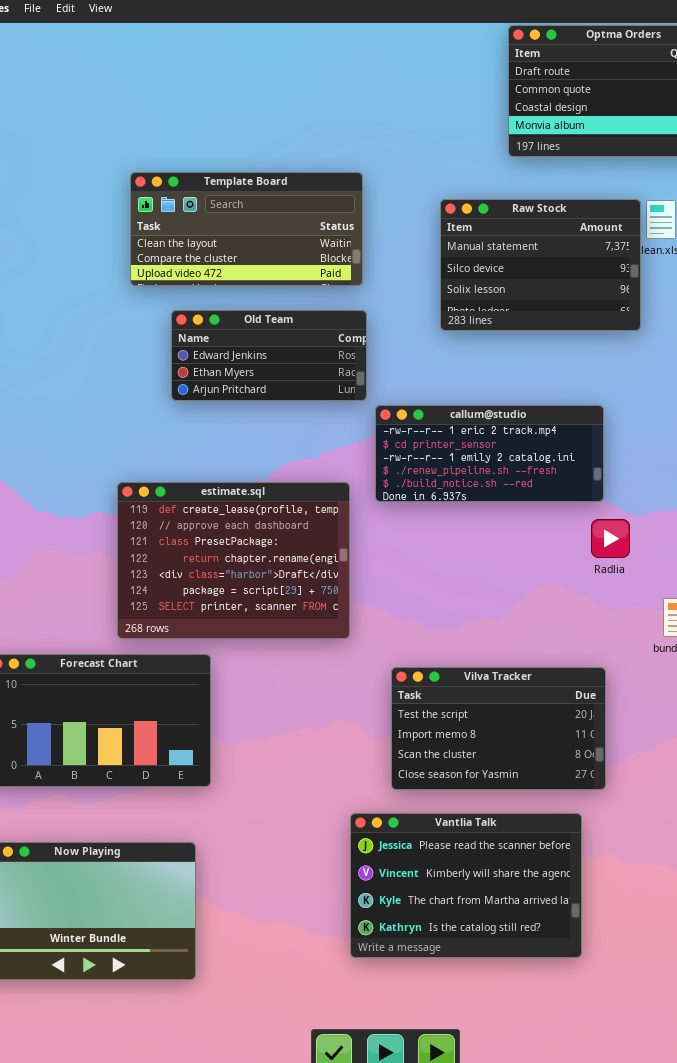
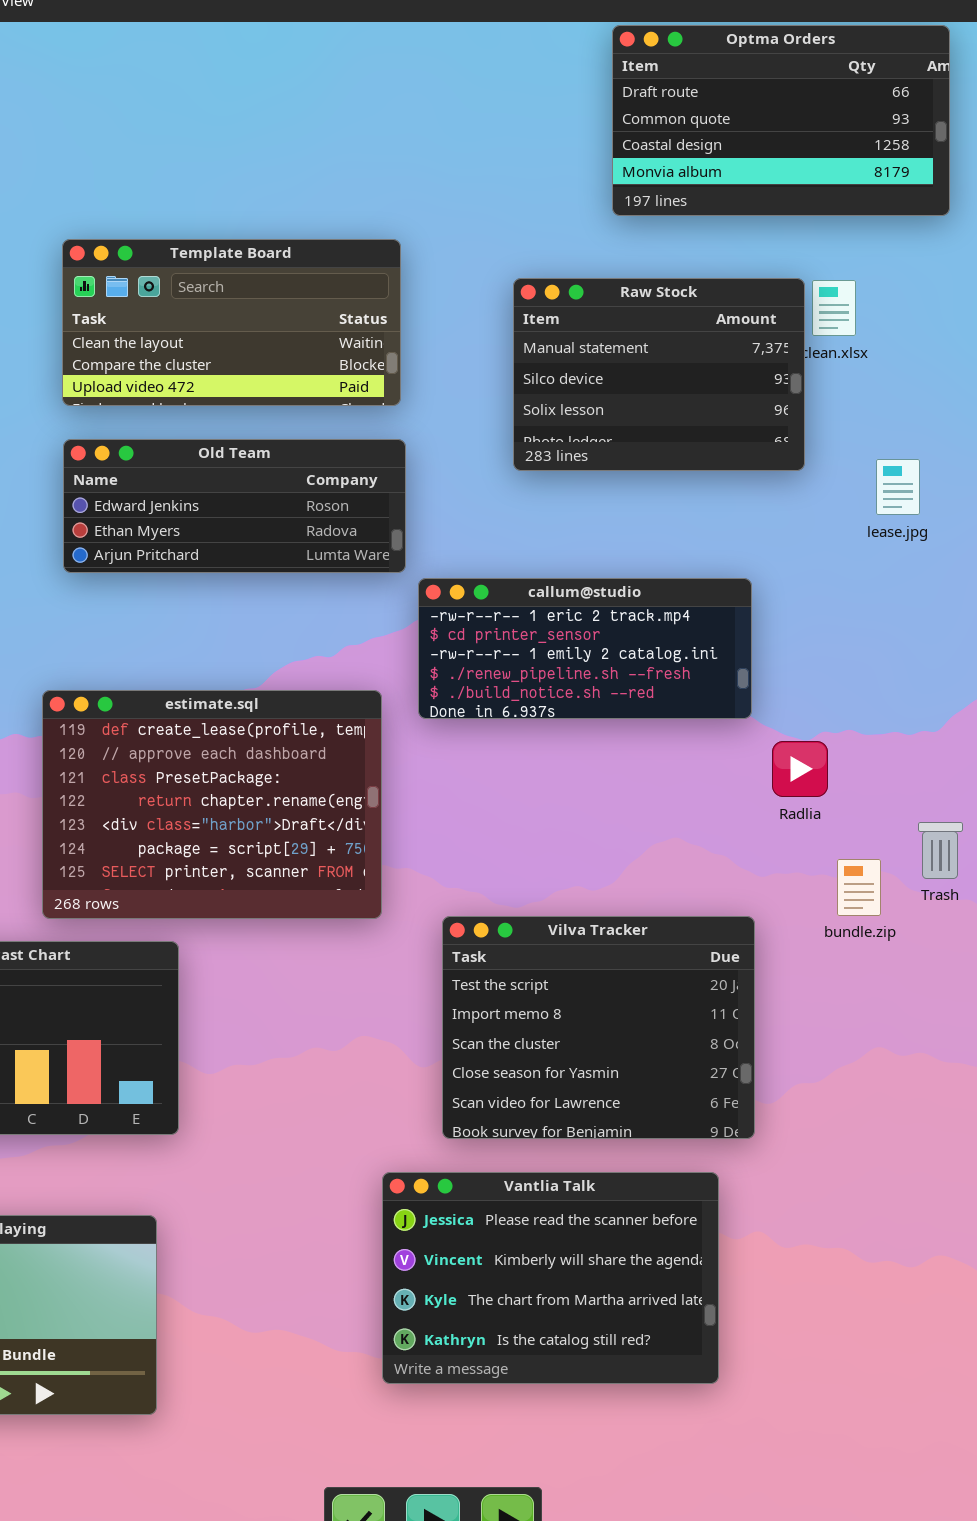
Old Team: [171,310,367,401] -> [63,439,406,573], resized
Radlia: [591,519,630,558] -> [772,741,828,797], moved
Vilva Tracker: [391,667,606,790] -> [442,916,755,1139], resized

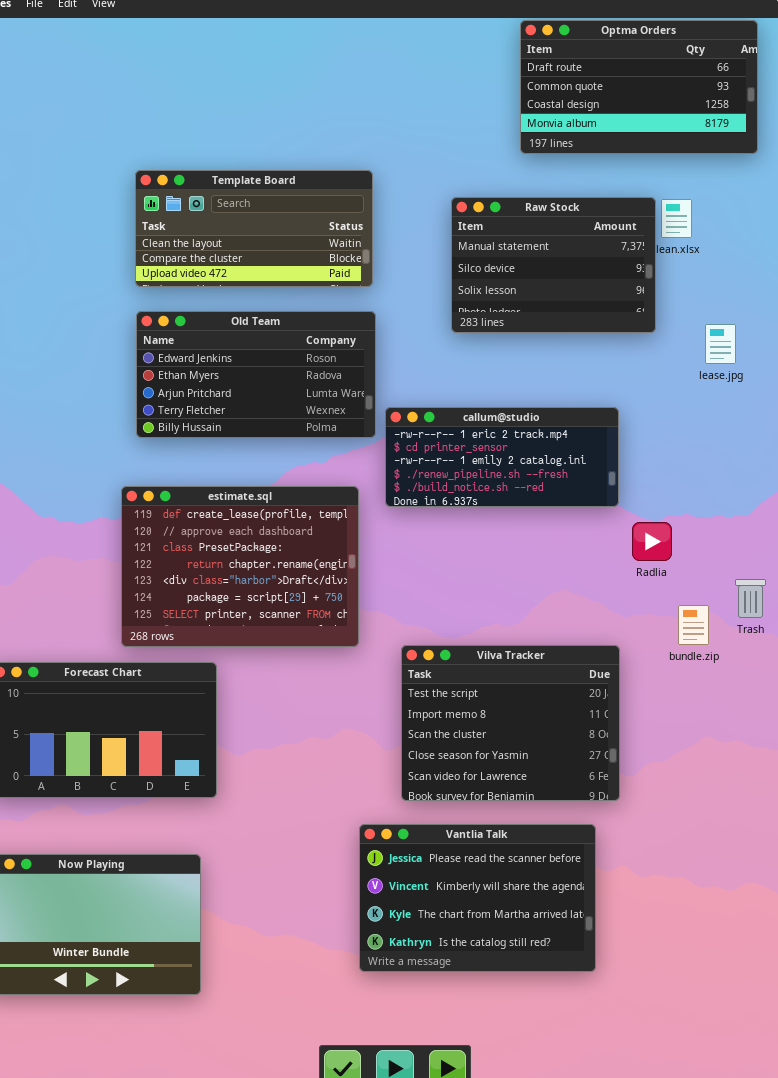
Old Team: [63,439,406,573] -> [136,311,376,438], resized

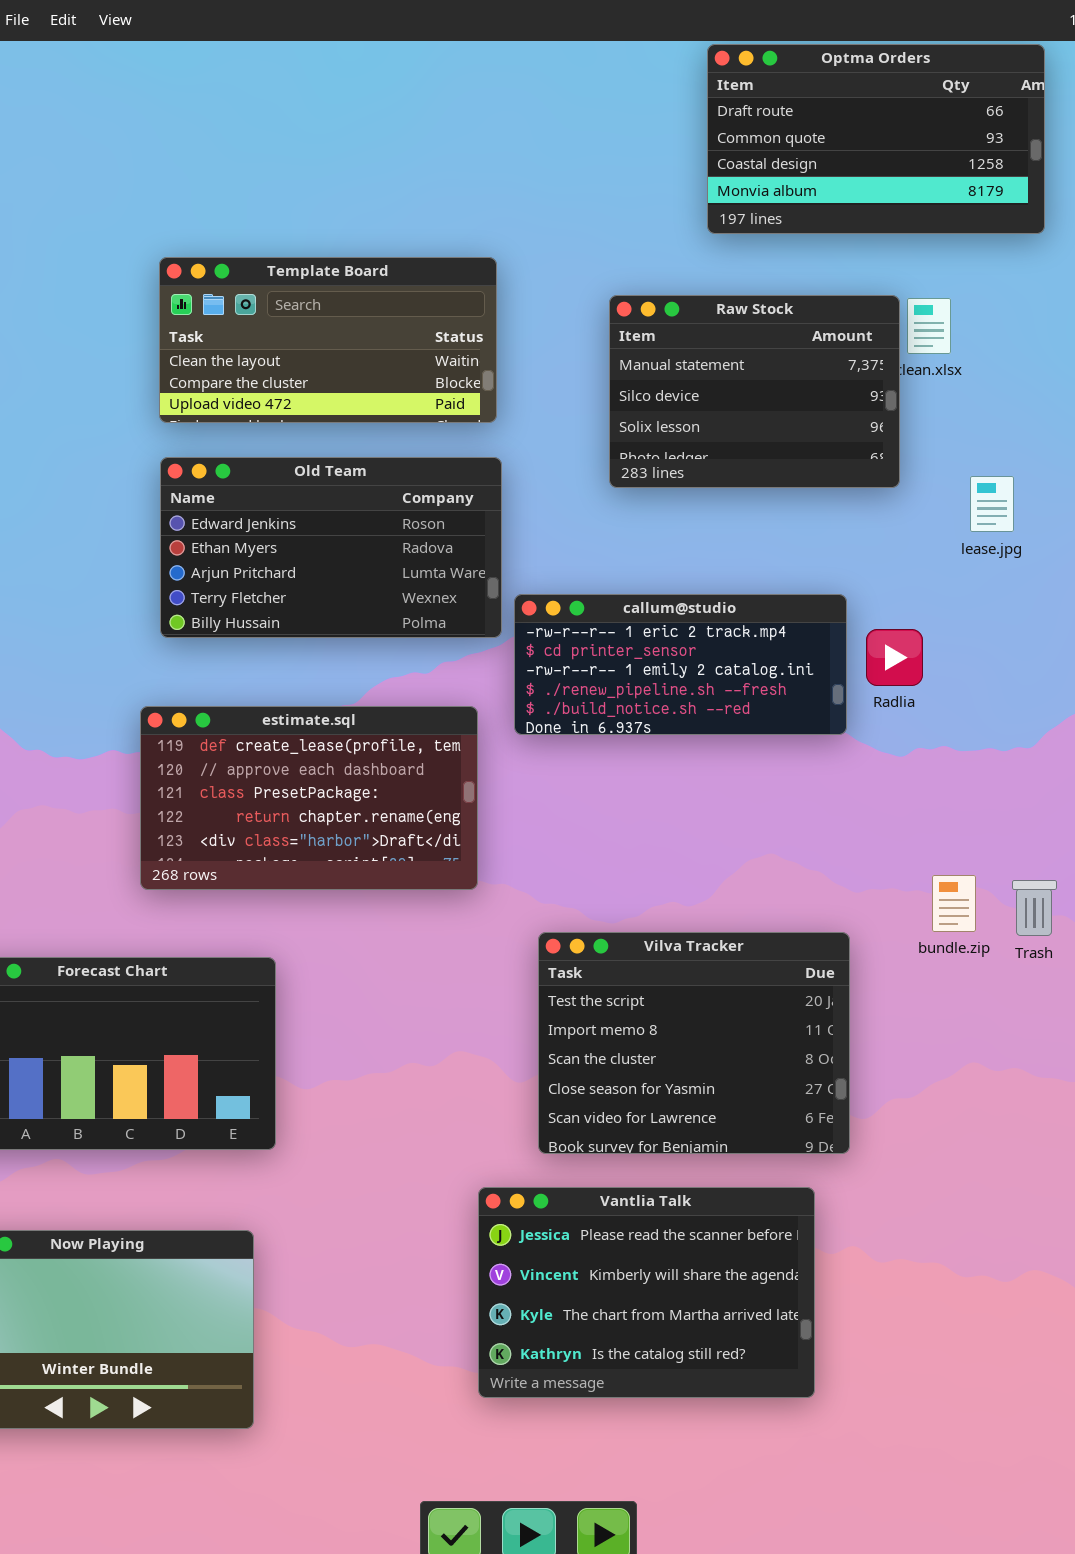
estimate.sql: [121,486,359,647] -> [140,706,478,890], resized
Radlia: [632,522,672,561] -> [866,629,923,686], moved
Trash: [735,579,766,618] -> [1012,880,1057,936], moved

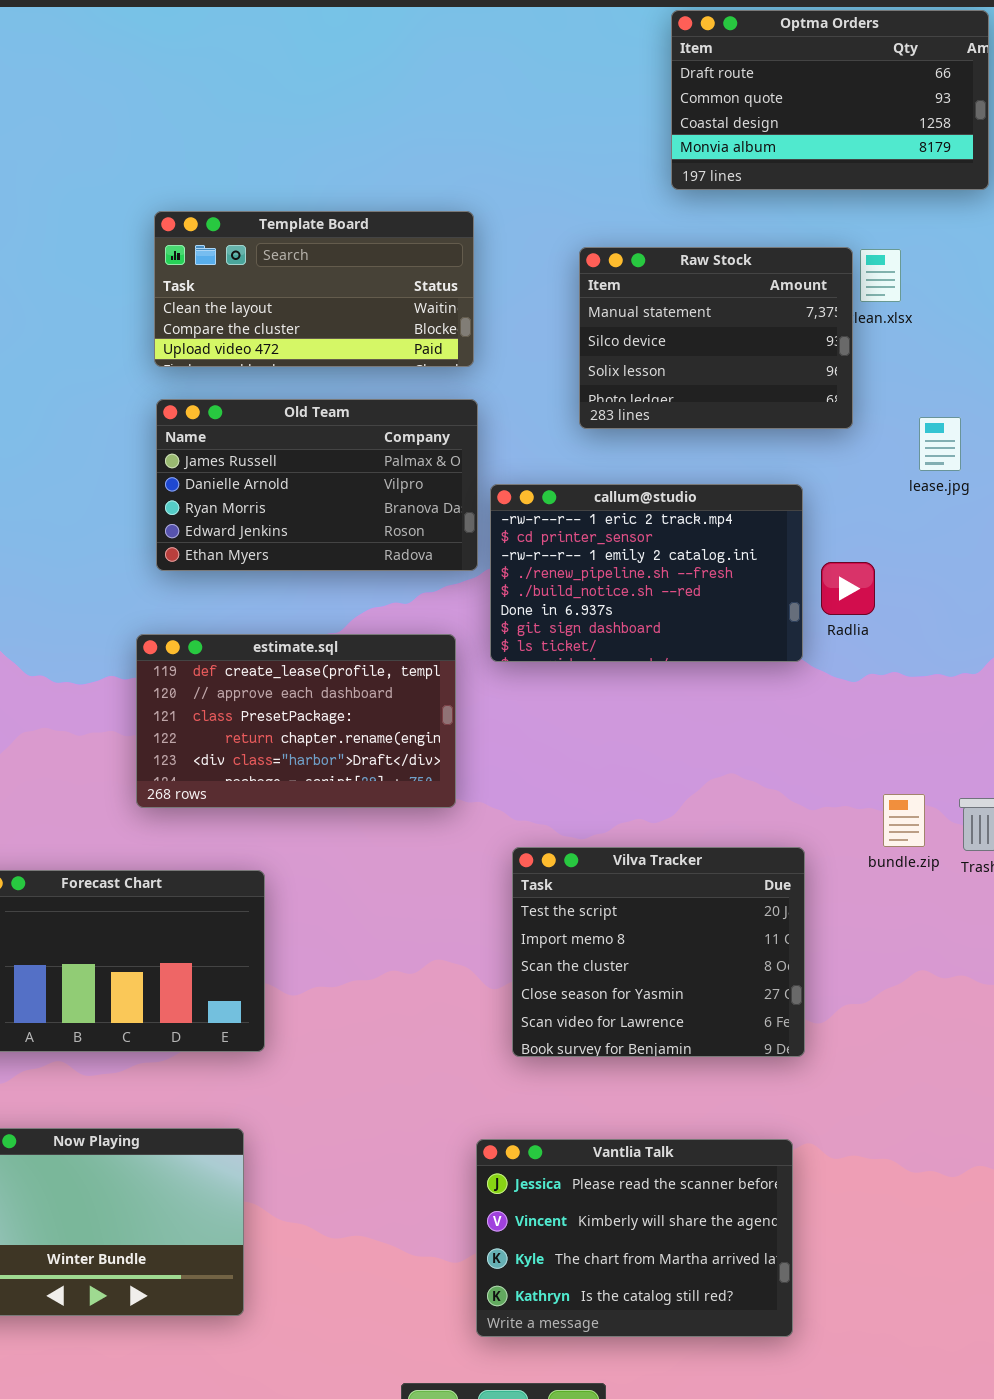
Old Team: [160,457,502,638] -> [156,399,478,571], scrolled up 3 rows
callum@studio: [514,594,847,735] -> [490,484,803,662], resized
Vantlia Talk: [478,1187,815,1398] -> [476,1139,793,1337], moved

